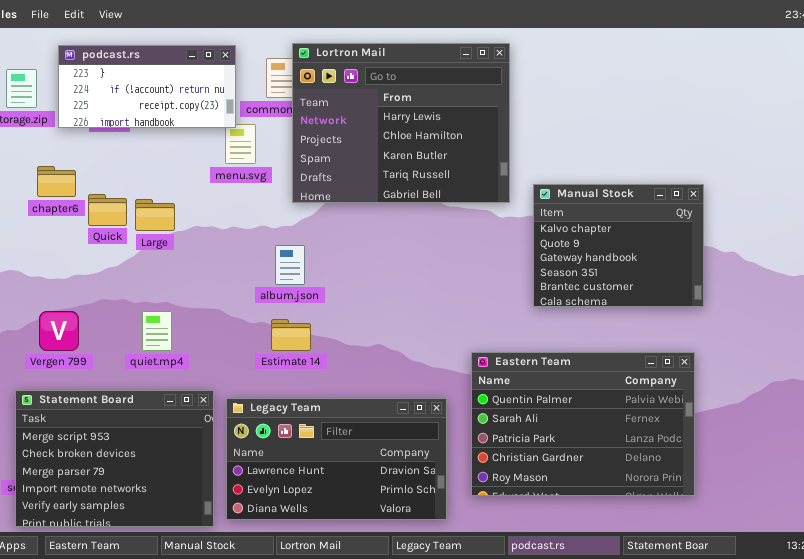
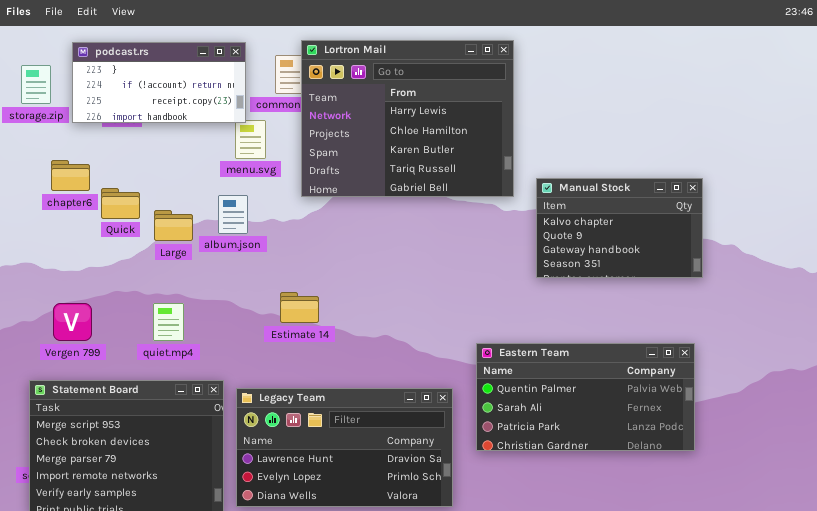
Manual Stock: [533,184,704,307] -> [536,178,703,278], resized
Large: [135,199,175,231] -> [154,210,193,241], moved
album.json: [275,245,305,285] -> [218,195,248,234], moved
Estimate 14: [271,319,311,351] -> [280,292,319,323], moved
Eastern Team: [471,352,695,496] -> [476,343,695,451], resized

